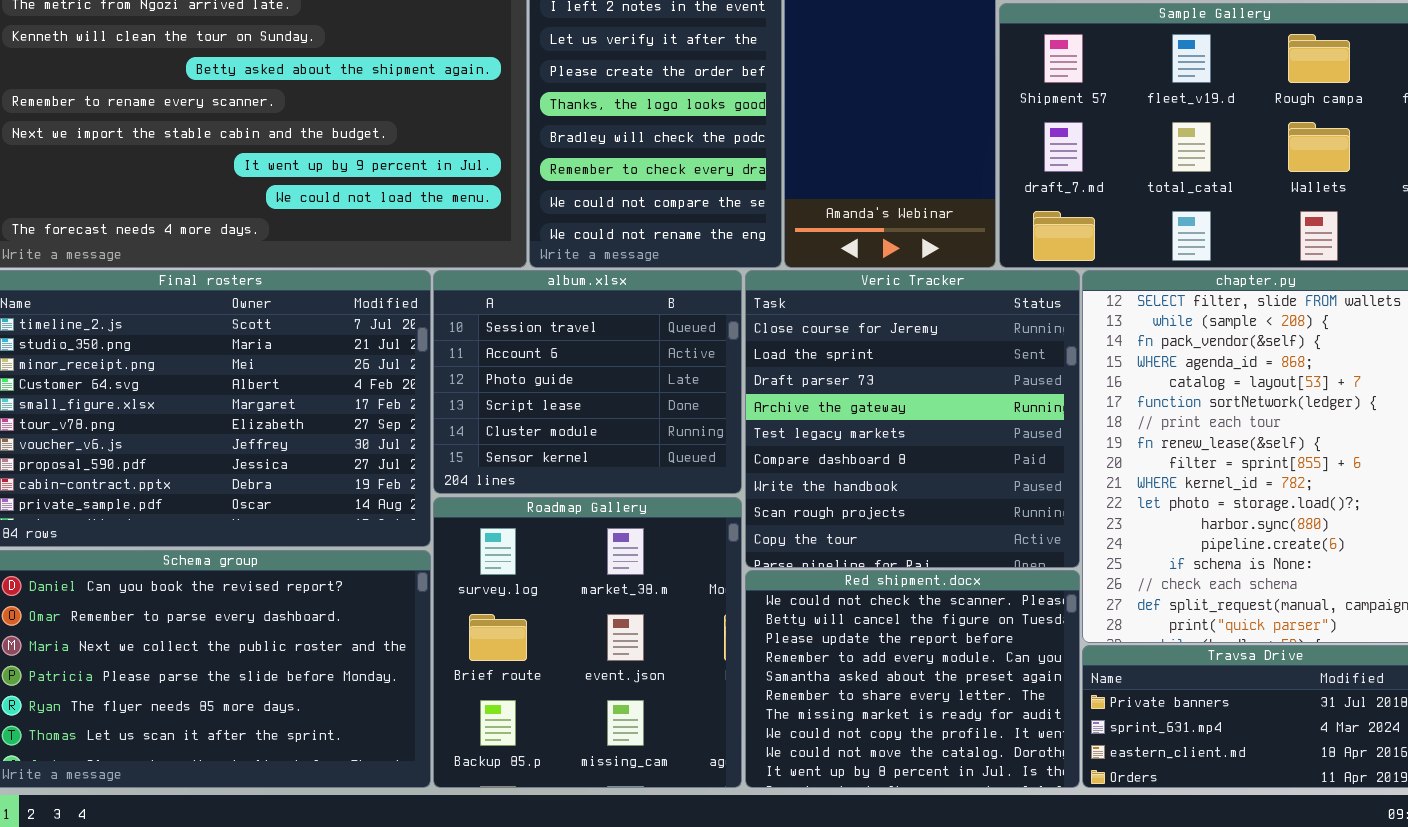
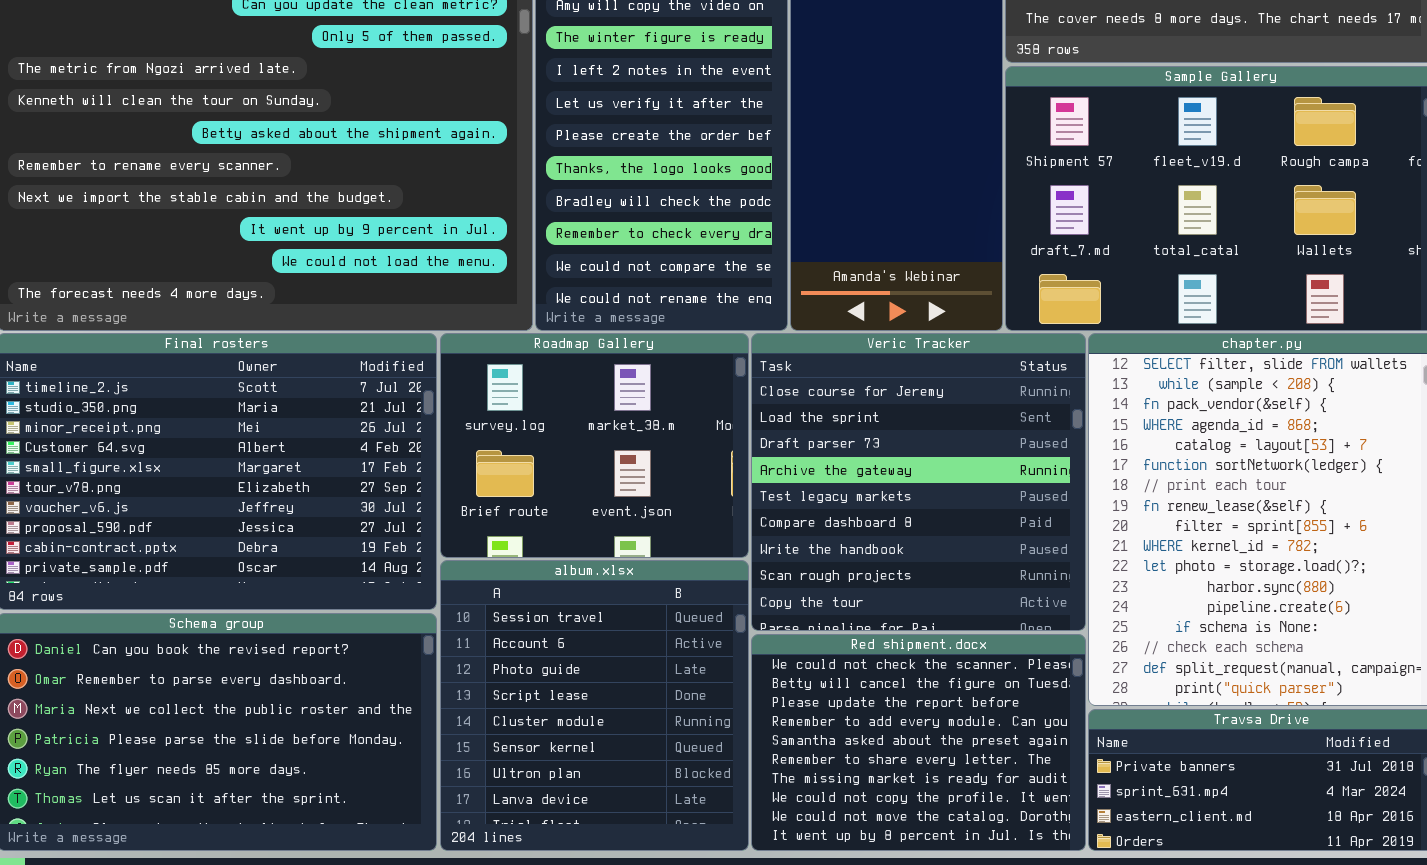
album.xlsx: [433,270,742,494] -> [440,560,749,851], moved, resized
Roadmap Gallery: [433,497,742,788] -> [440,333,749,558], moved, resized

